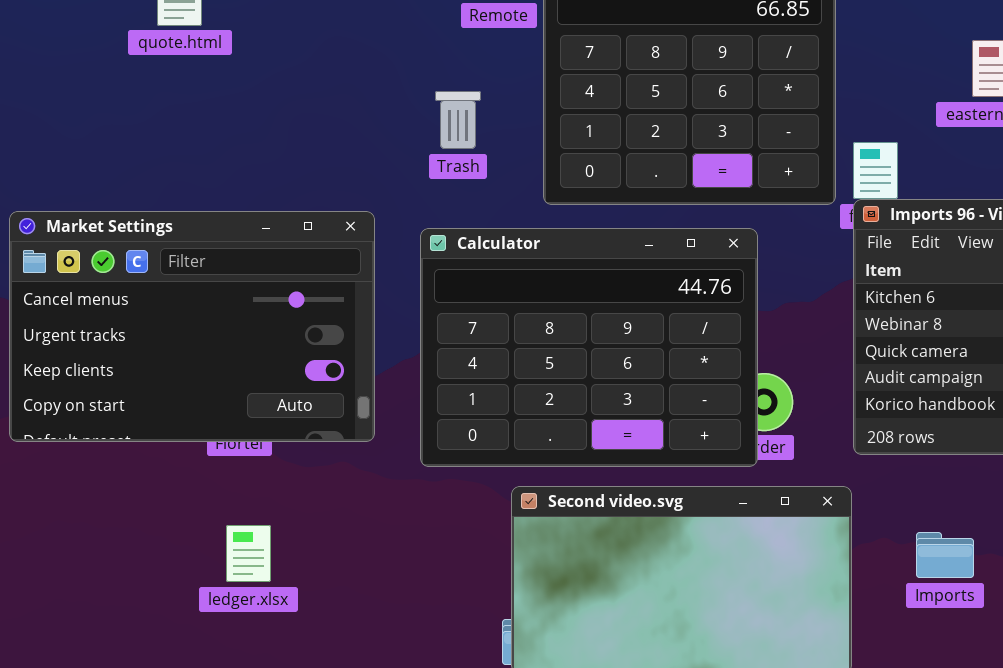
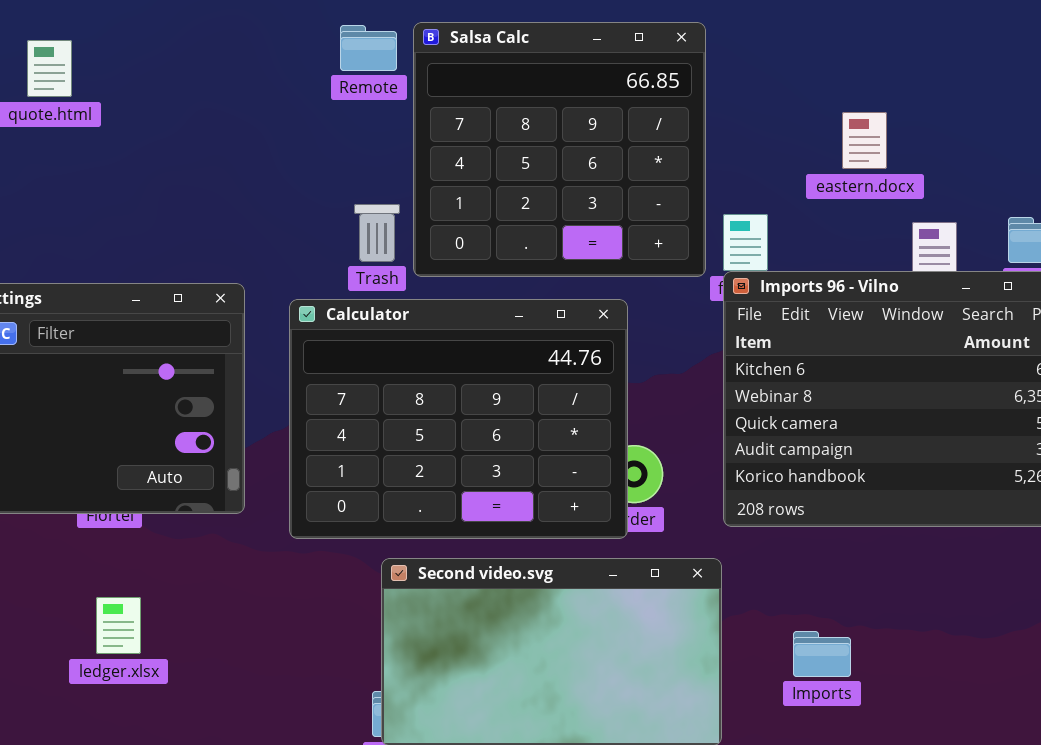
Trash: [435,91,481,149] -> [354,204,400,262], moved
Imports: [916,532,974,578] -> [793,631,851,677], moved

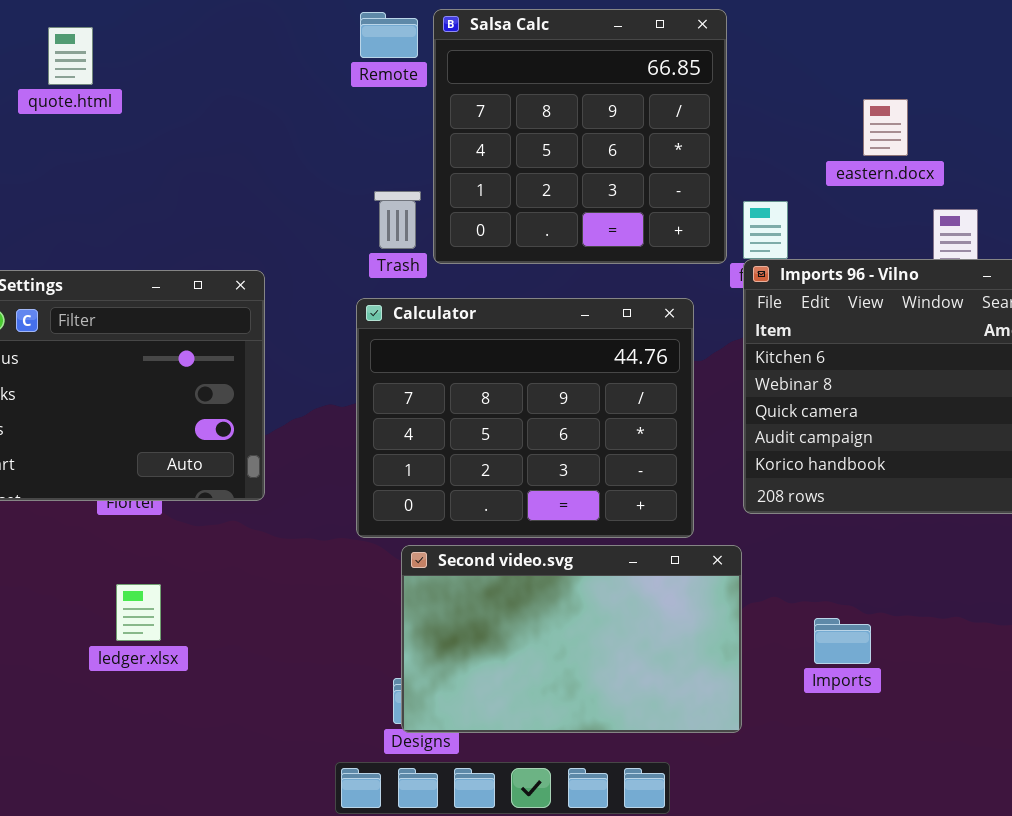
Calculator: [289,299,628,539] -> [356,298,694,538], moved

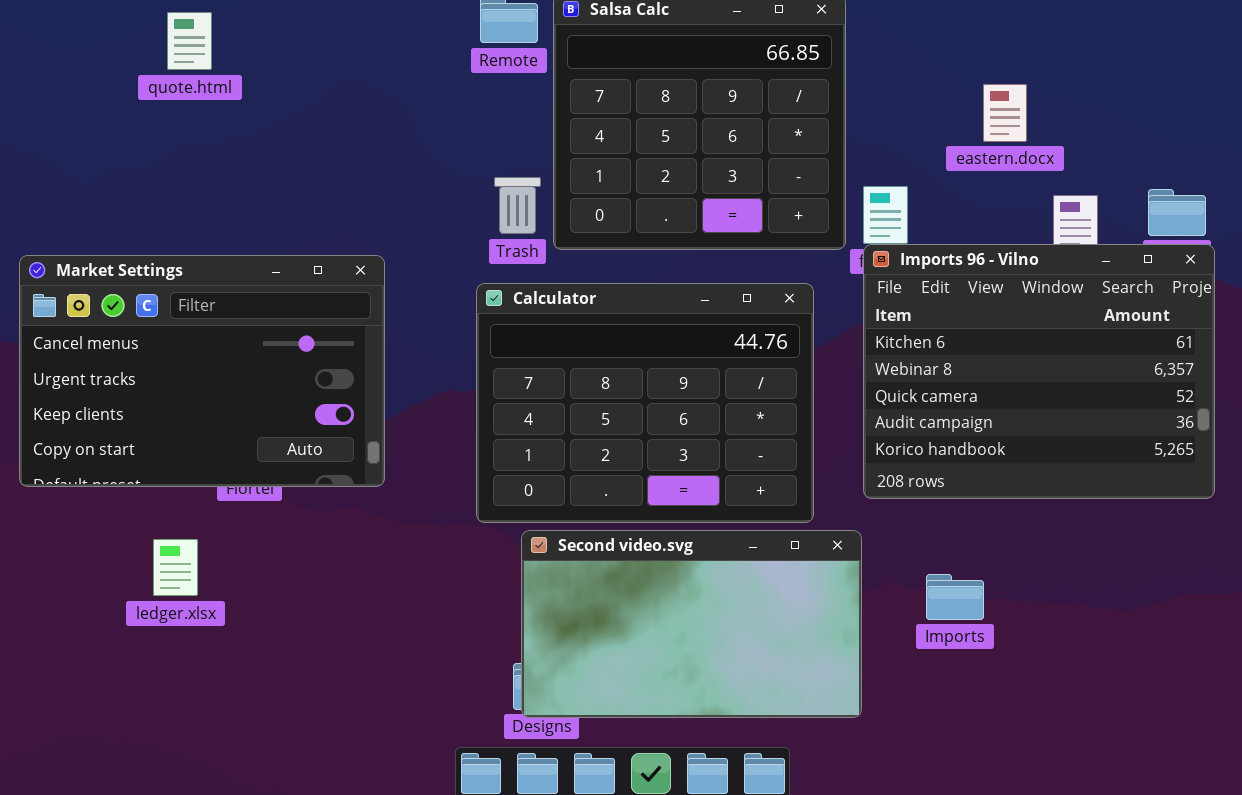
ledger.xlsx: [116,584,161,641] -> [153,539,198,596], moved
Imports: [814,618,871,664] -> [926,574,984,620], moved

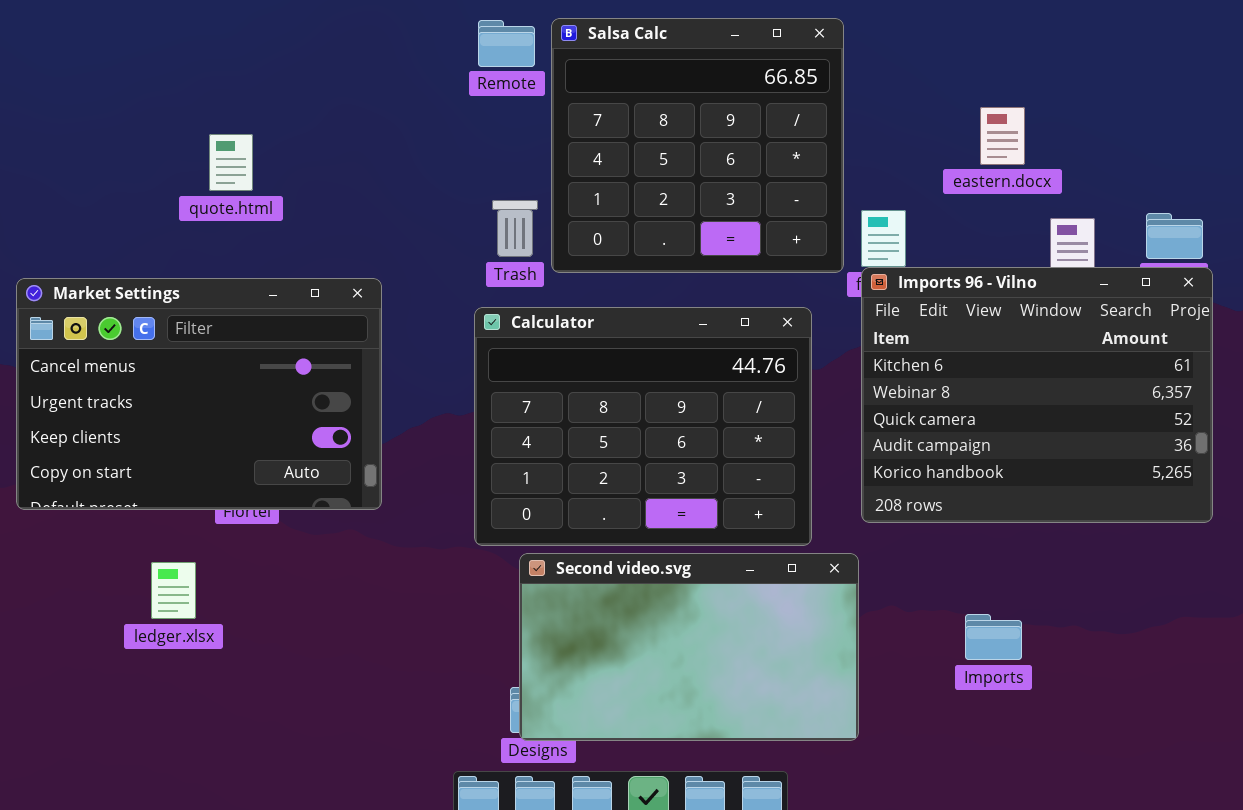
quote.html: [167,12,212,70] -> [209,134,253,191], moved
Imports: [926,574,984,620] -> [965,614,1022,660], moved

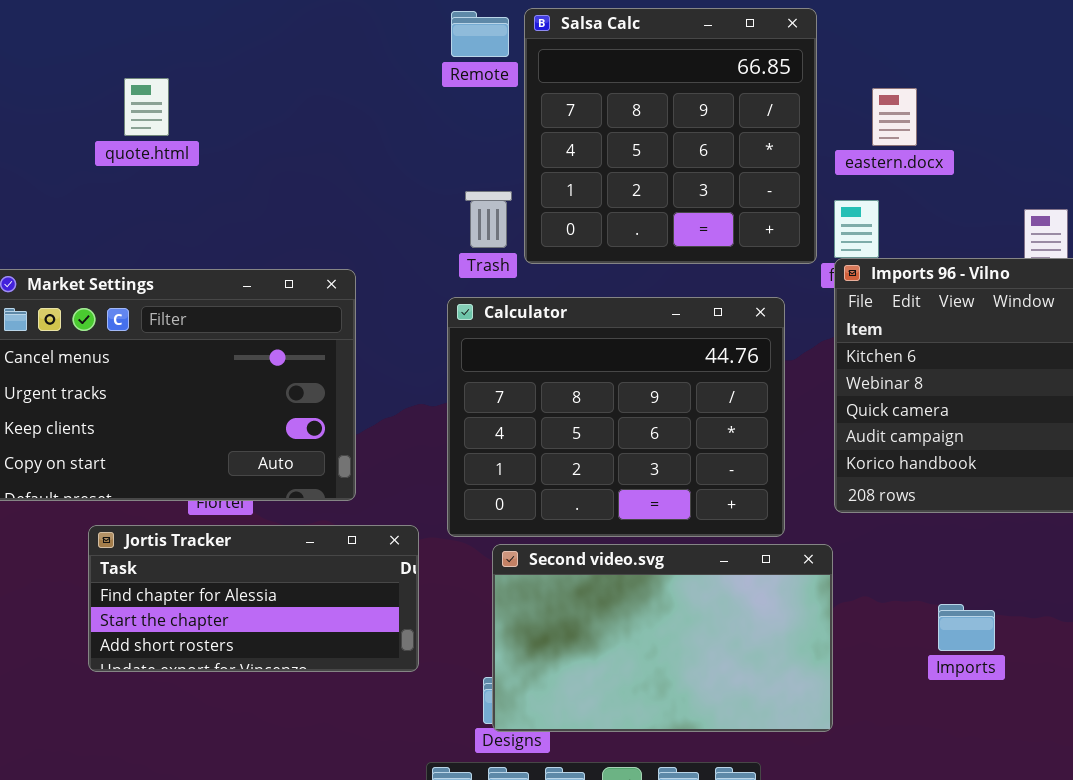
eastern.docx: [980,107,1025,165] -> [872,88,917,146], moved
quote.html: [209,134,253,191] -> [124,78,169,136], moved
Jortis Tracker: none -> [88,525,419,672], opened

